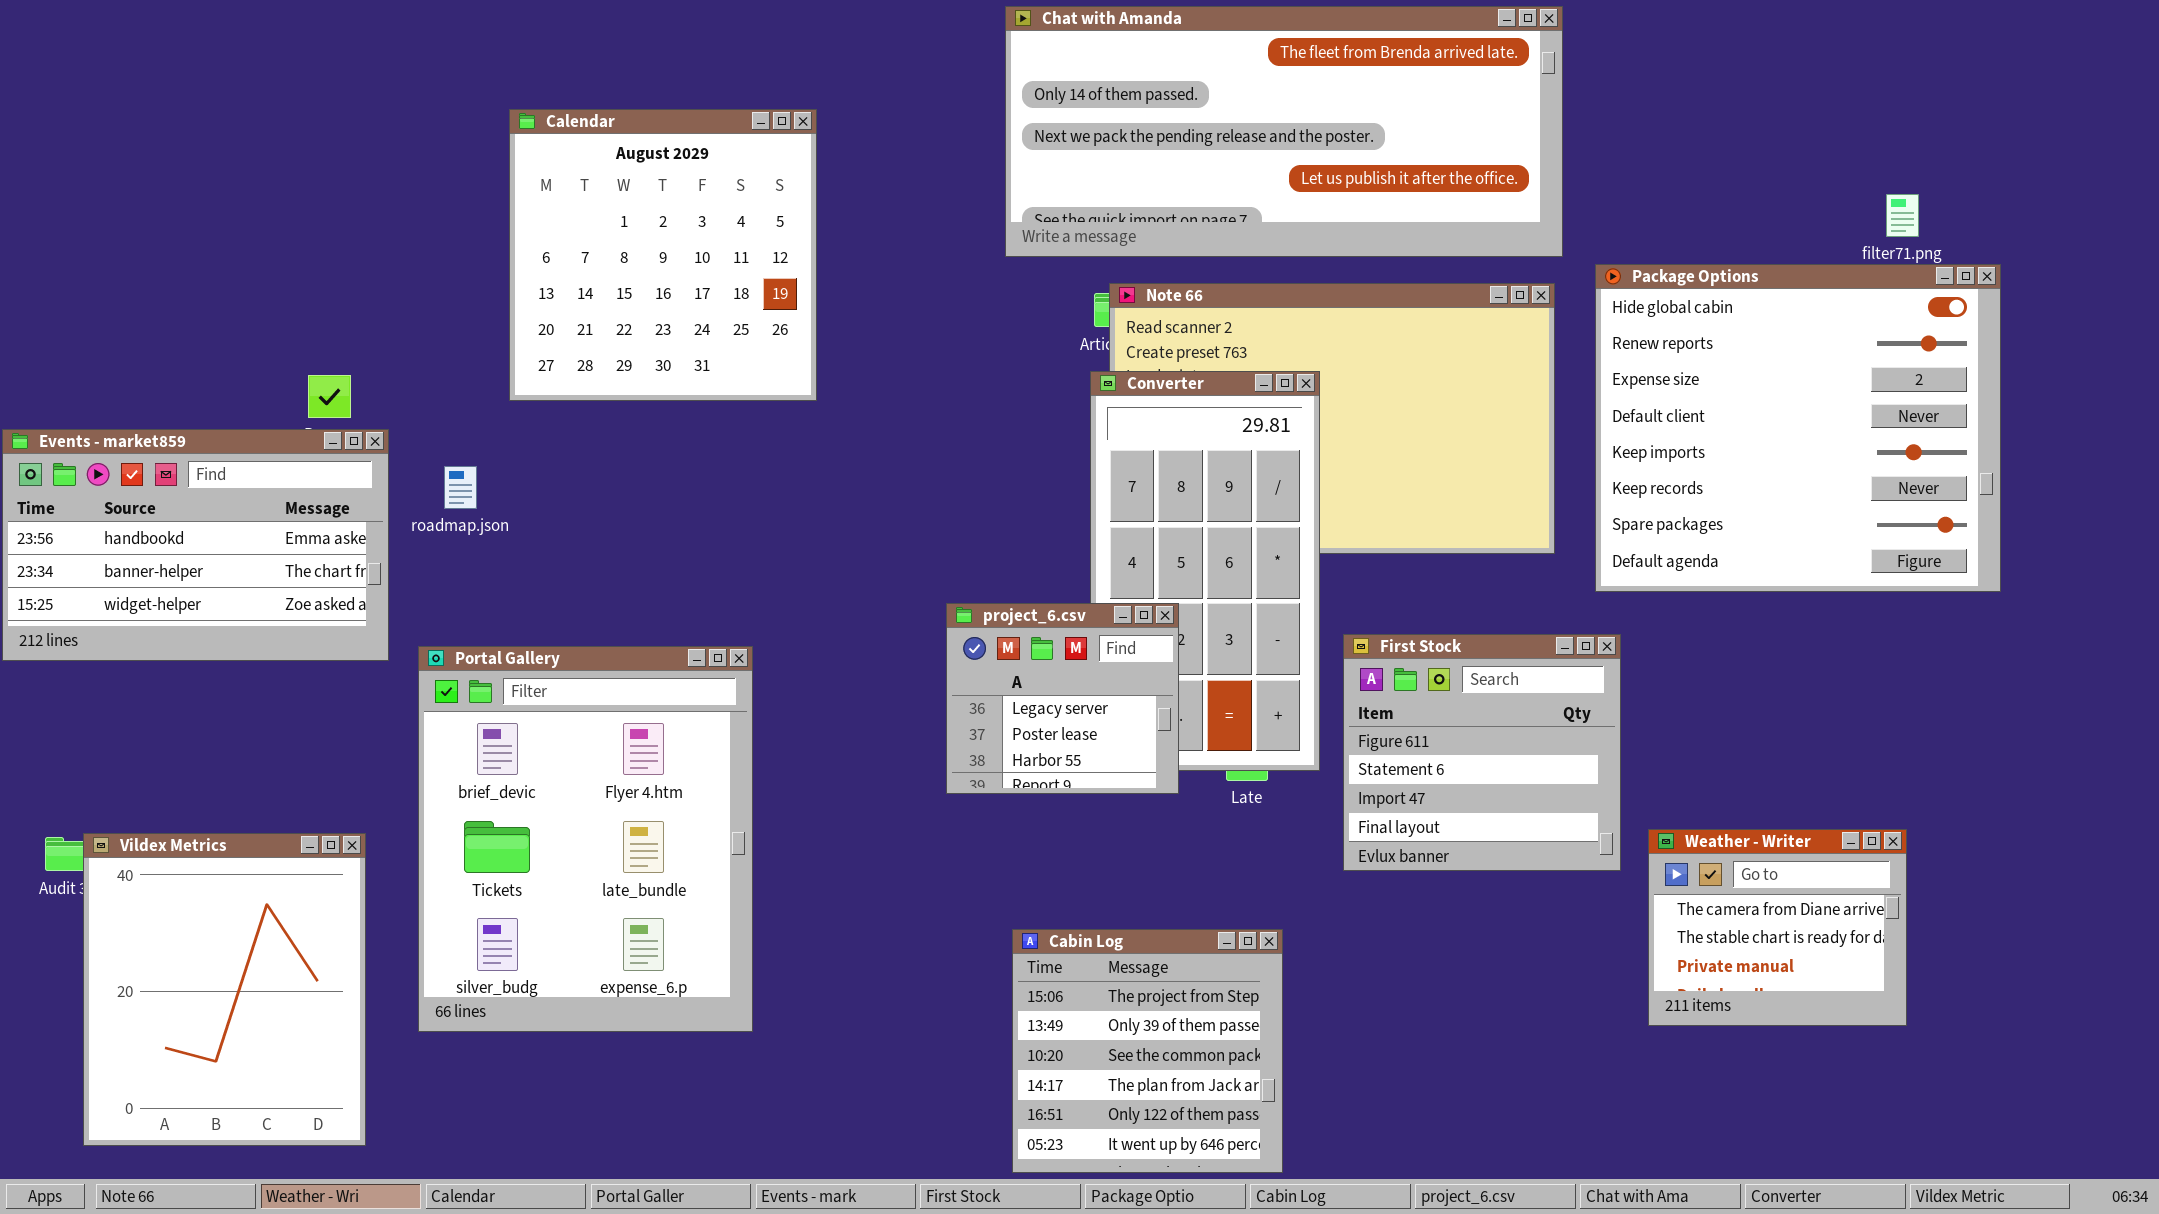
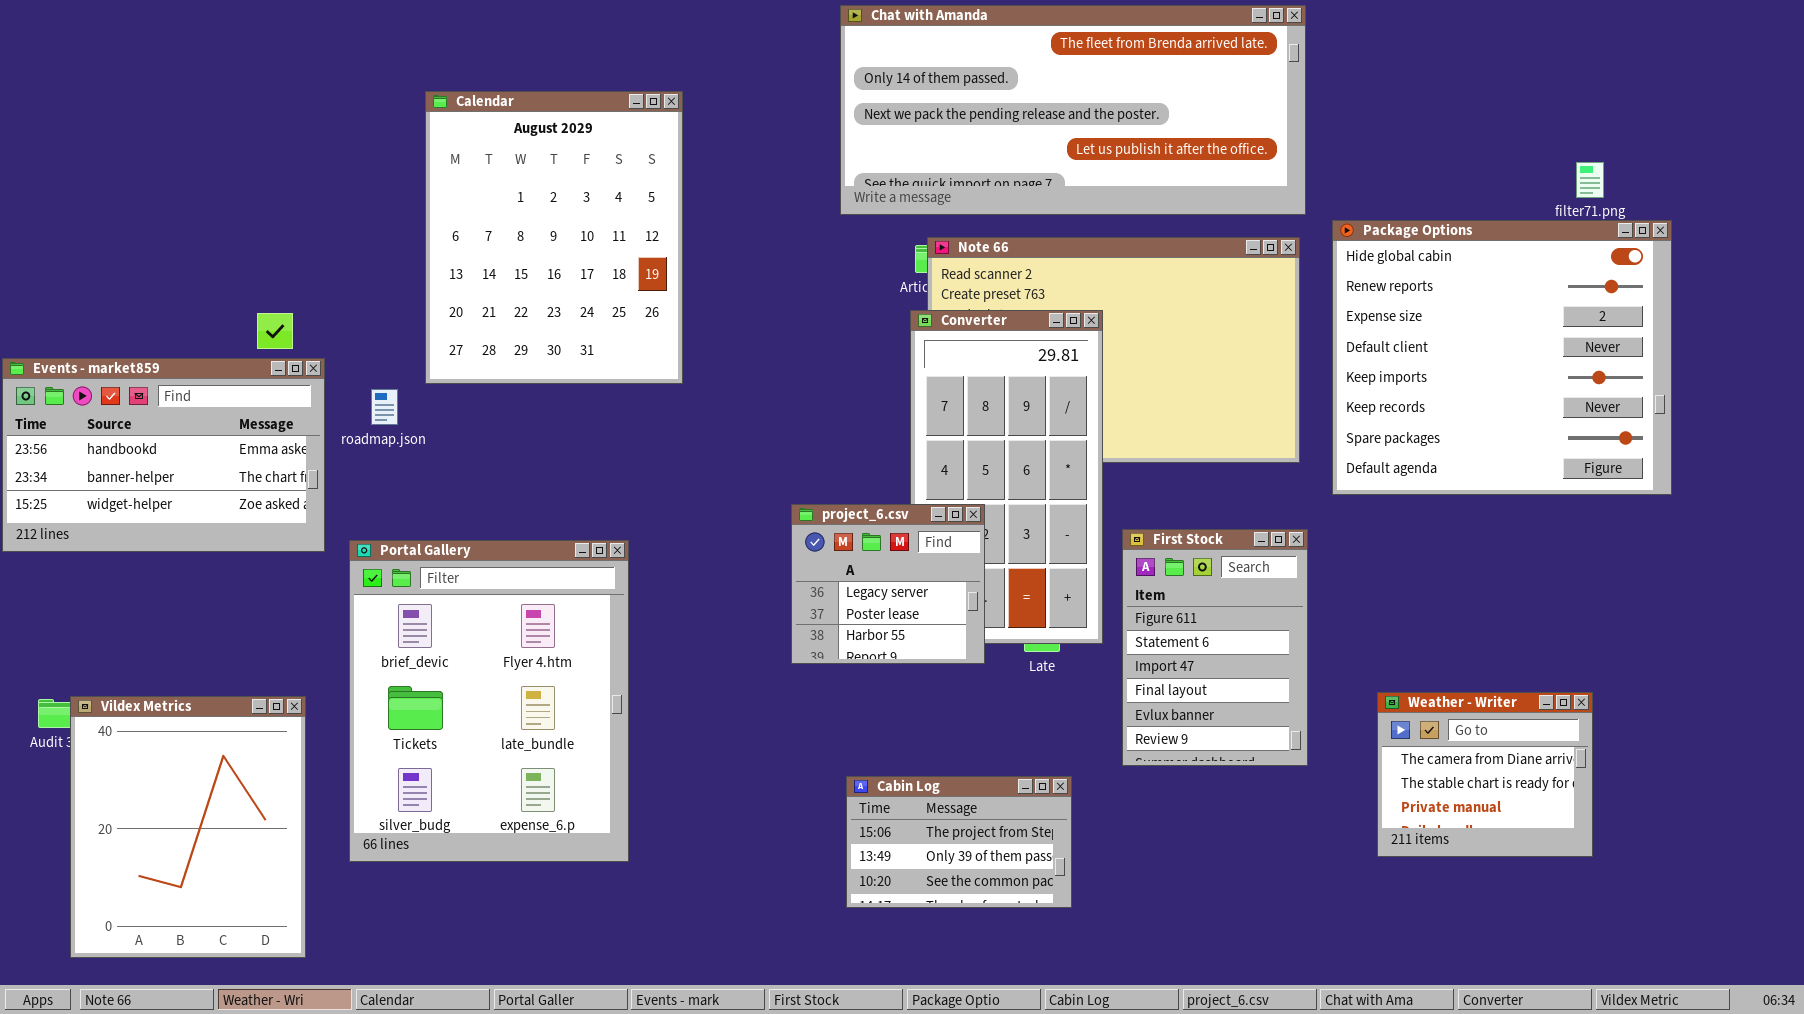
Calendar: [509,109,817,401] -> [425,91,683,384], resized
First Stock: [1343,634,1621,871] -> [1122,529,1308,766], resized
Cabin Log: [1012,929,1283,1173] -> [846,776,1072,908], resized

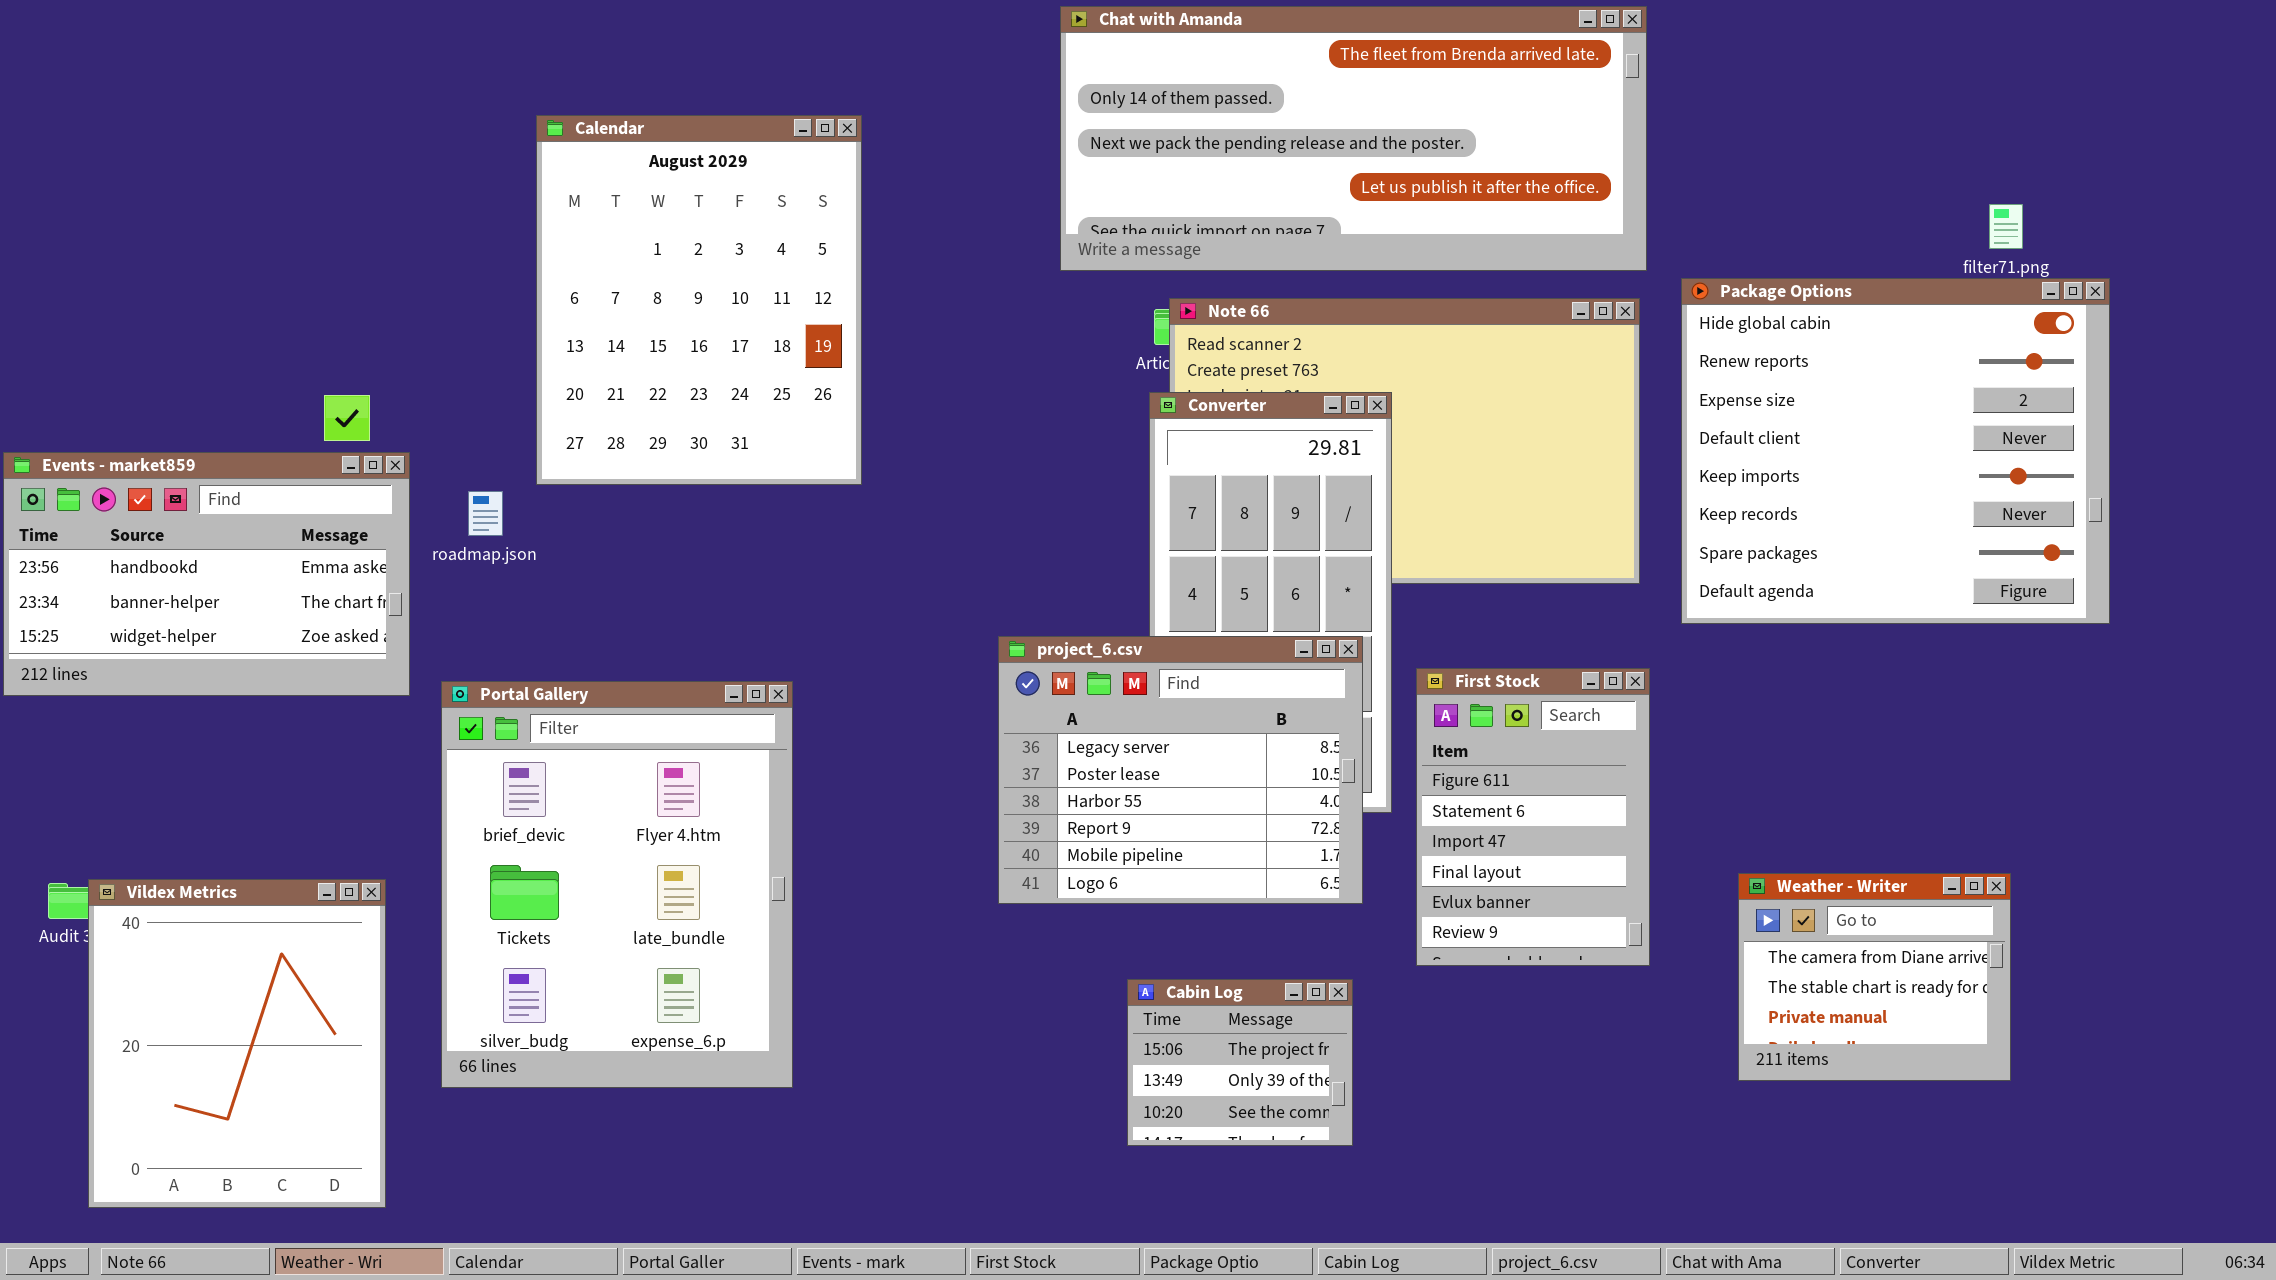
project_6.csv: [791,504,985,664] -> [998,636,1363,904], resized
Cabin Log: [846,776,1072,908] -> [1127,979,1353,1146], resized

